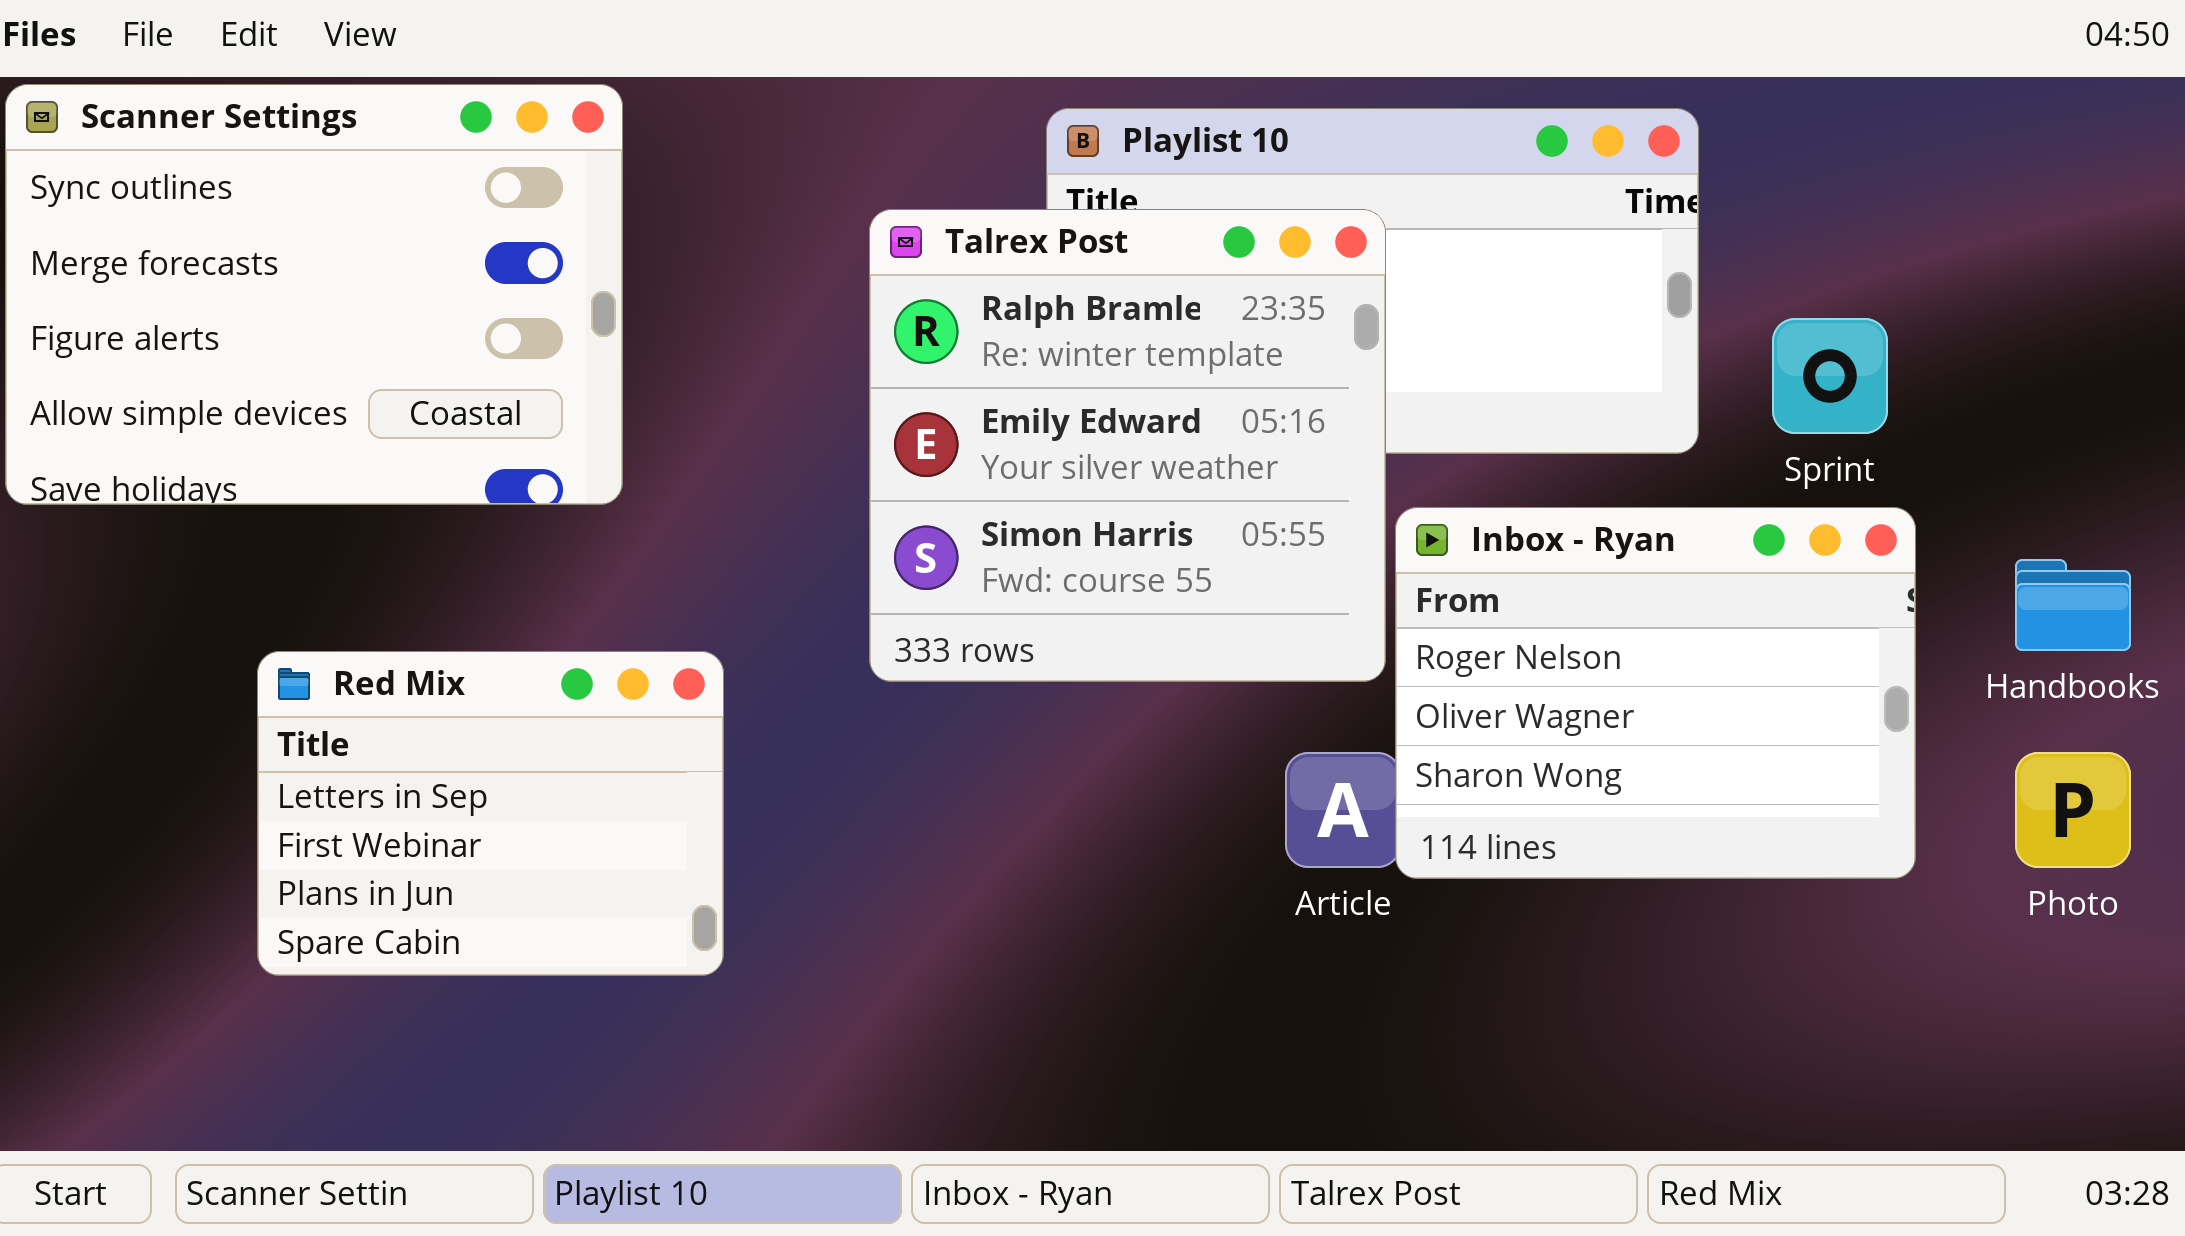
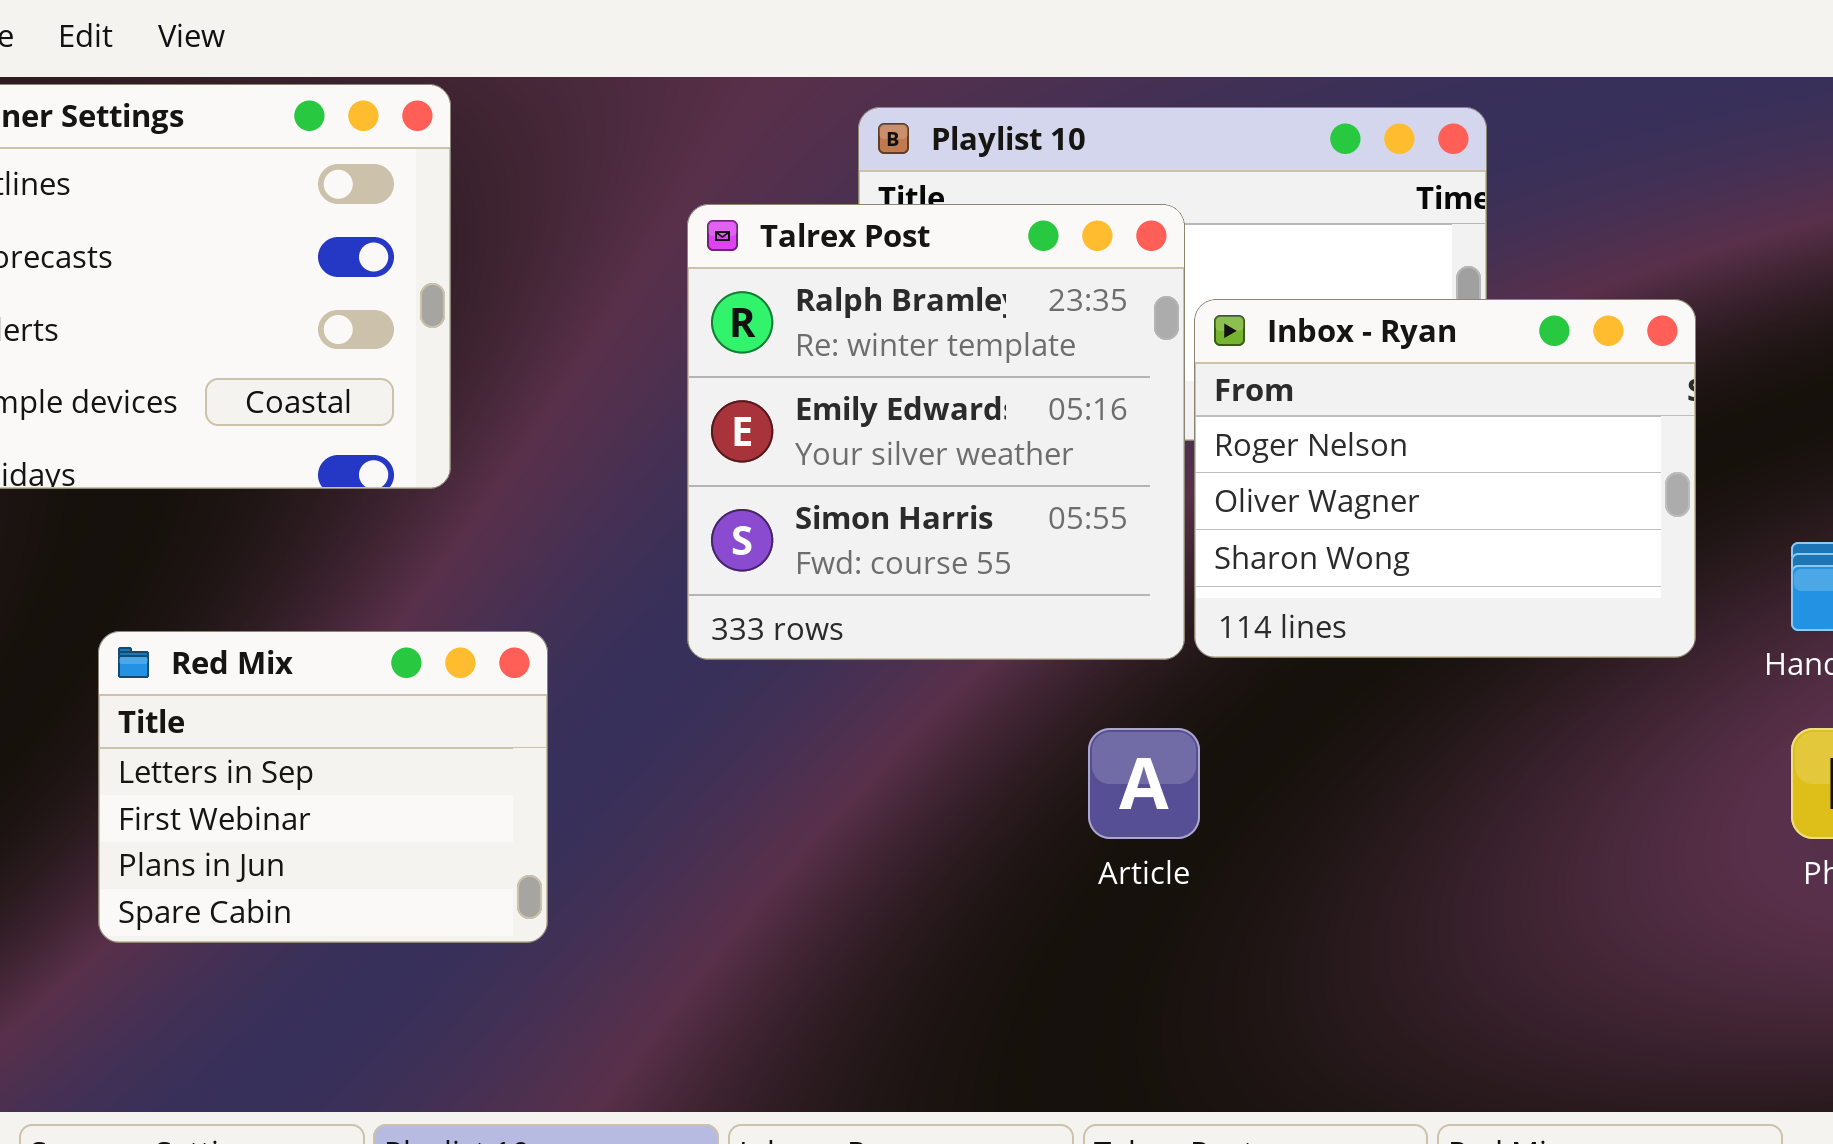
Inbox - Ryan: [1395,507,1916,879] -> [1194,299,1696,658], moved

